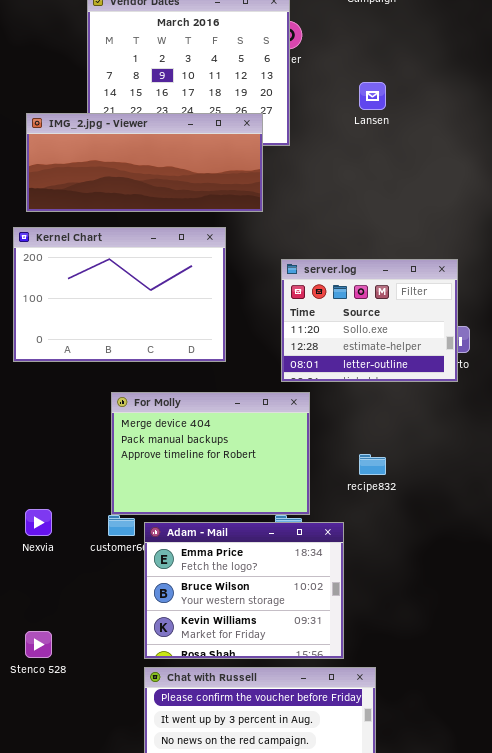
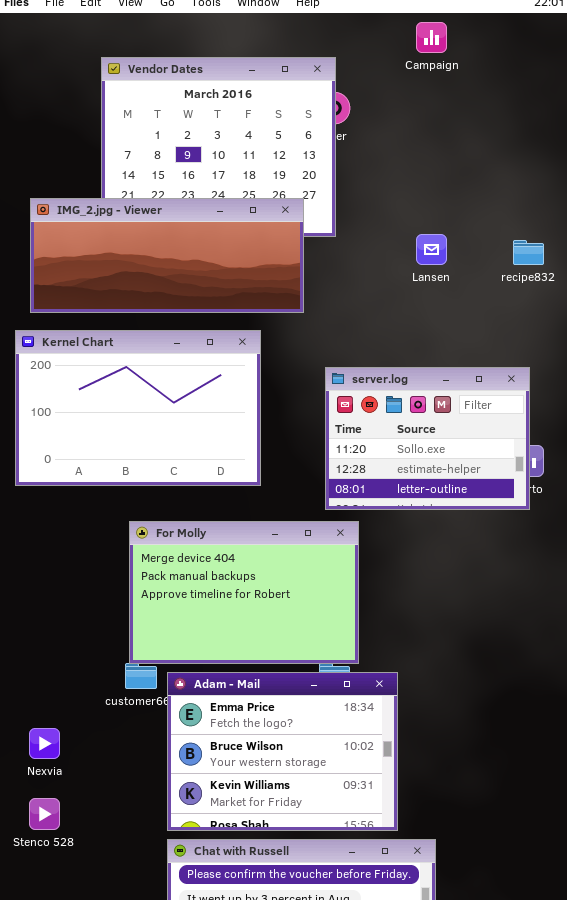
Lansen: [359,82,386,110] -> [416,234,447,265], moved
recipe832: [359,454,386,475] -> [513,240,544,265], moved
Nexvia: [25,509,52,536] -> [29,728,60,759], moved

